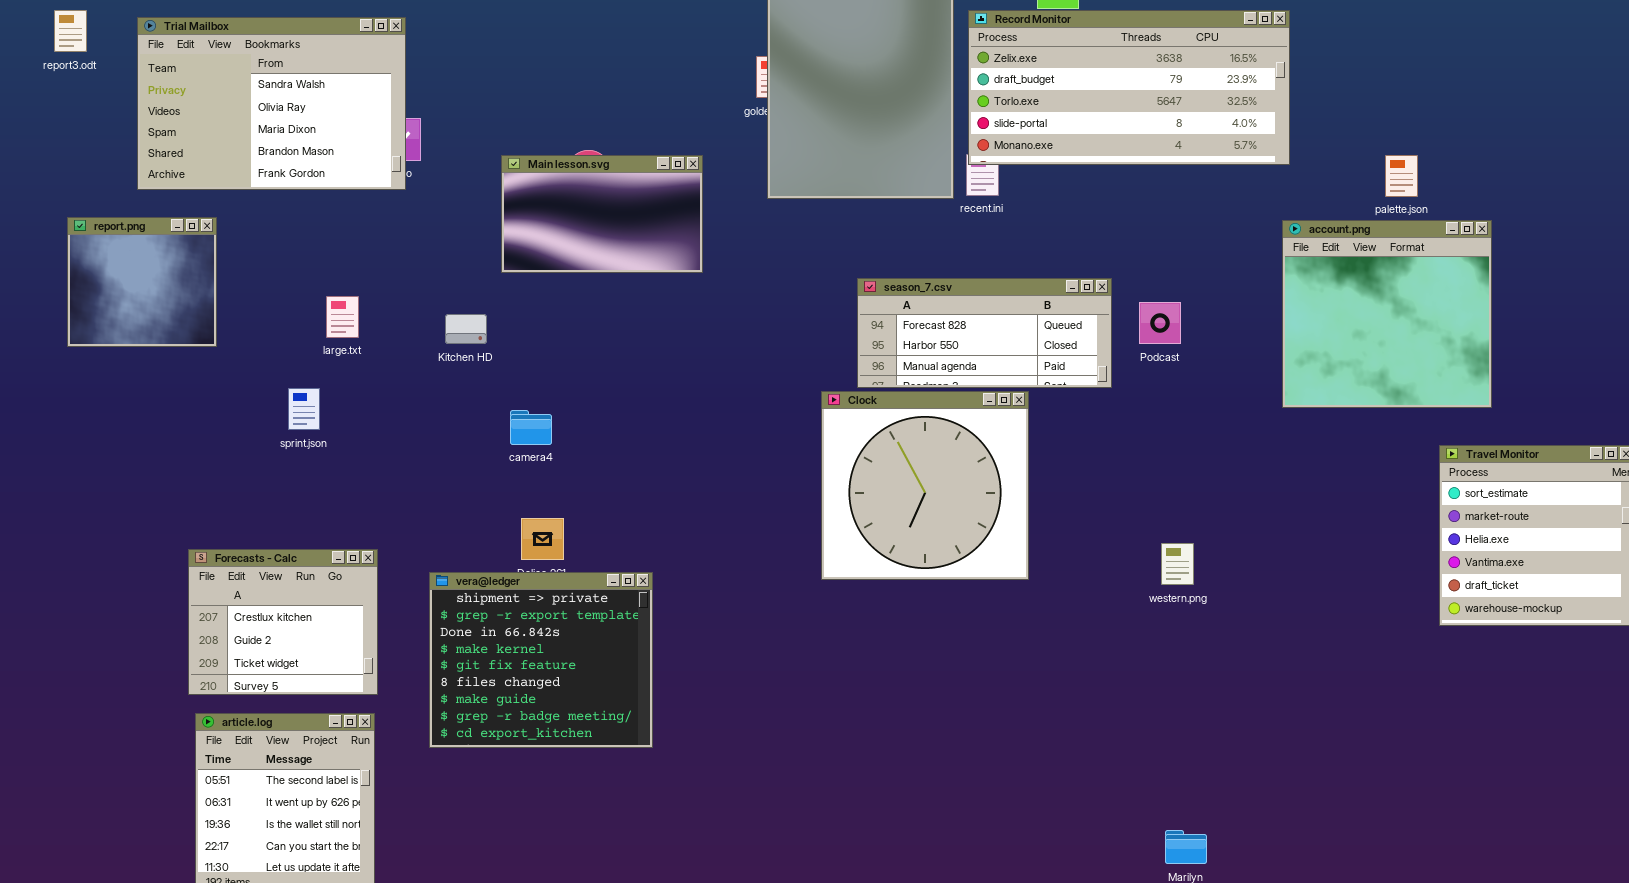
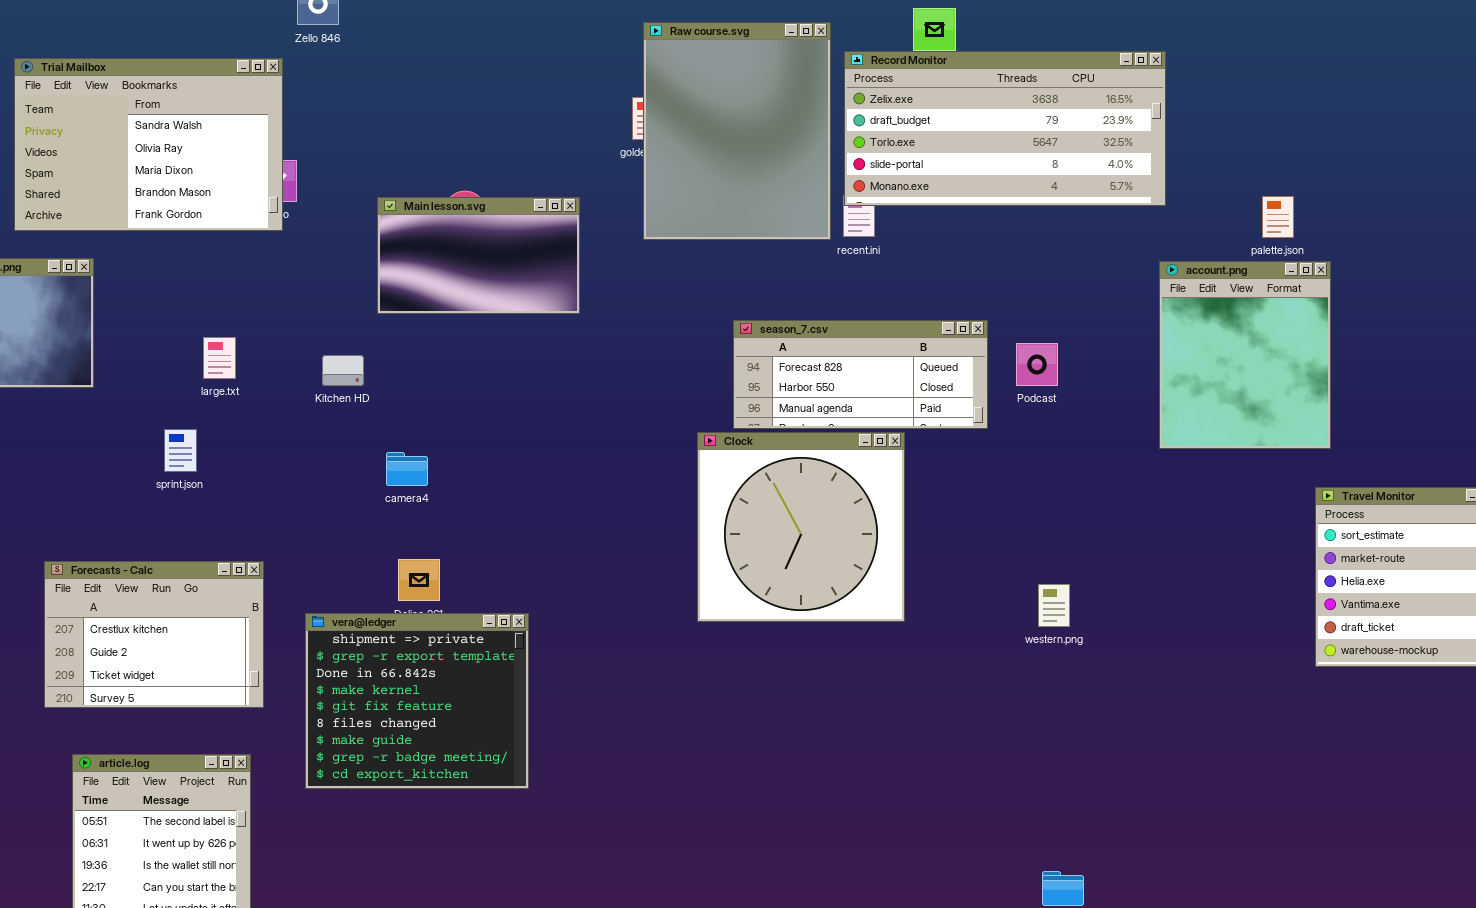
account.png: [1282,220,1492,408] -> [1159,261,1331,449], resized
Forecasts - Calc: [188,549,378,695] -> [44,561,264,708], moved, resized

